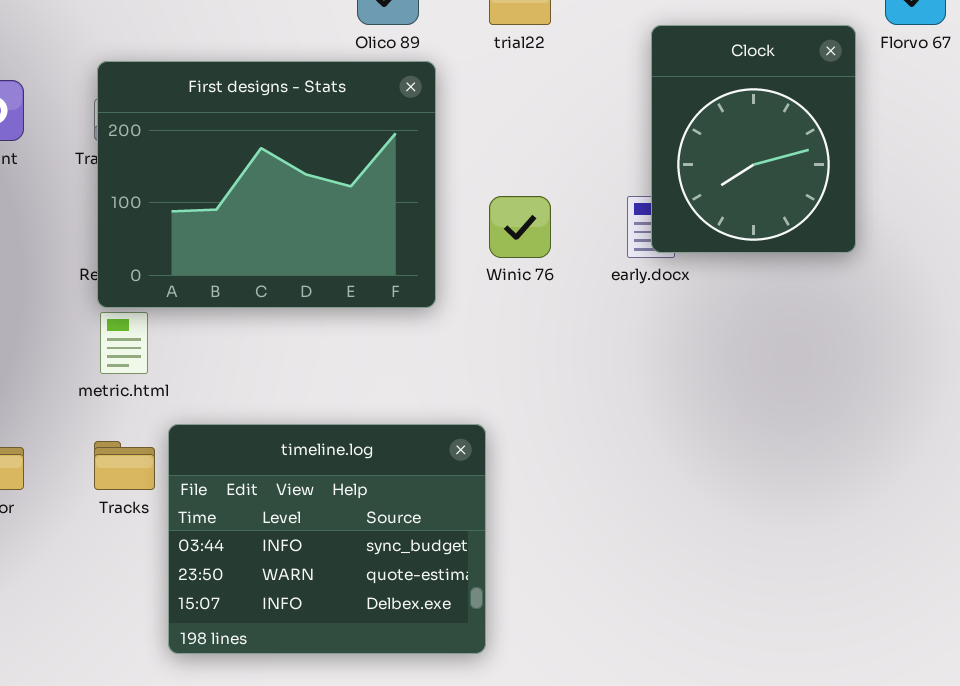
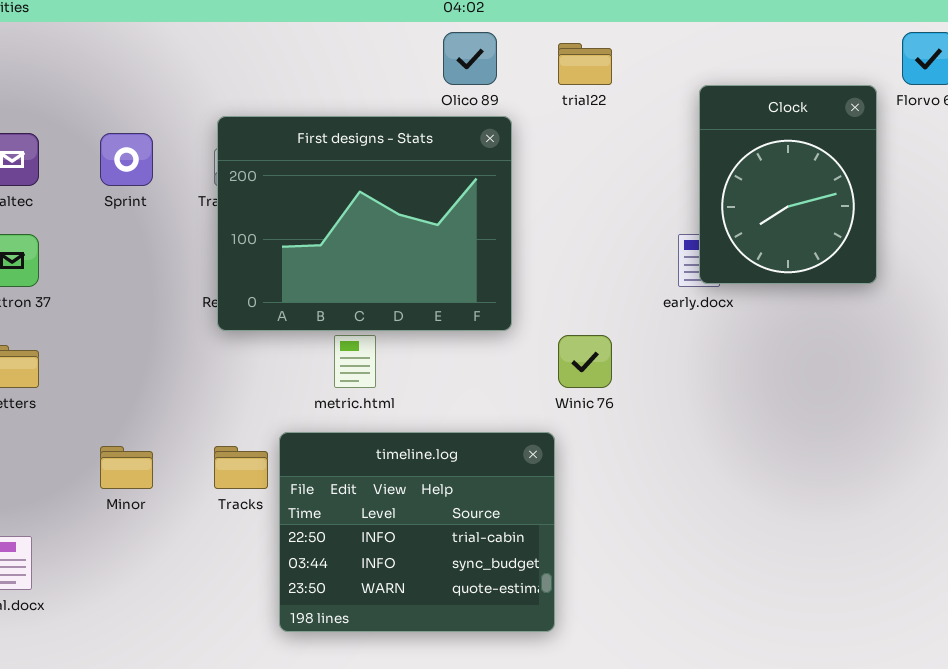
Winic 76: [489,196,551,258] -> [558,335,612,388], moved
metric.html: [100,312,148,374] -> [334,335,376,388], moved
timeline.log: [168,424,486,654] -> [279,432,555,632], scrolled up 1 row

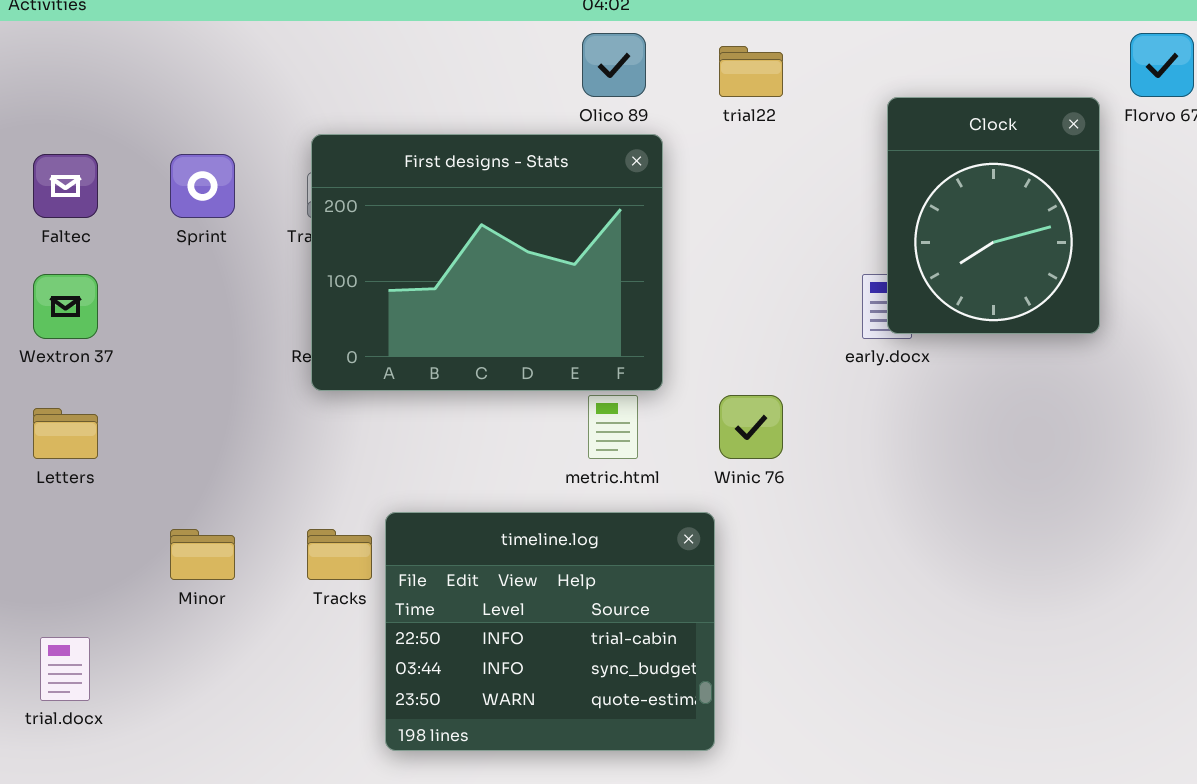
metric.html: [334,335,376,388] -> [588,395,638,459], moved

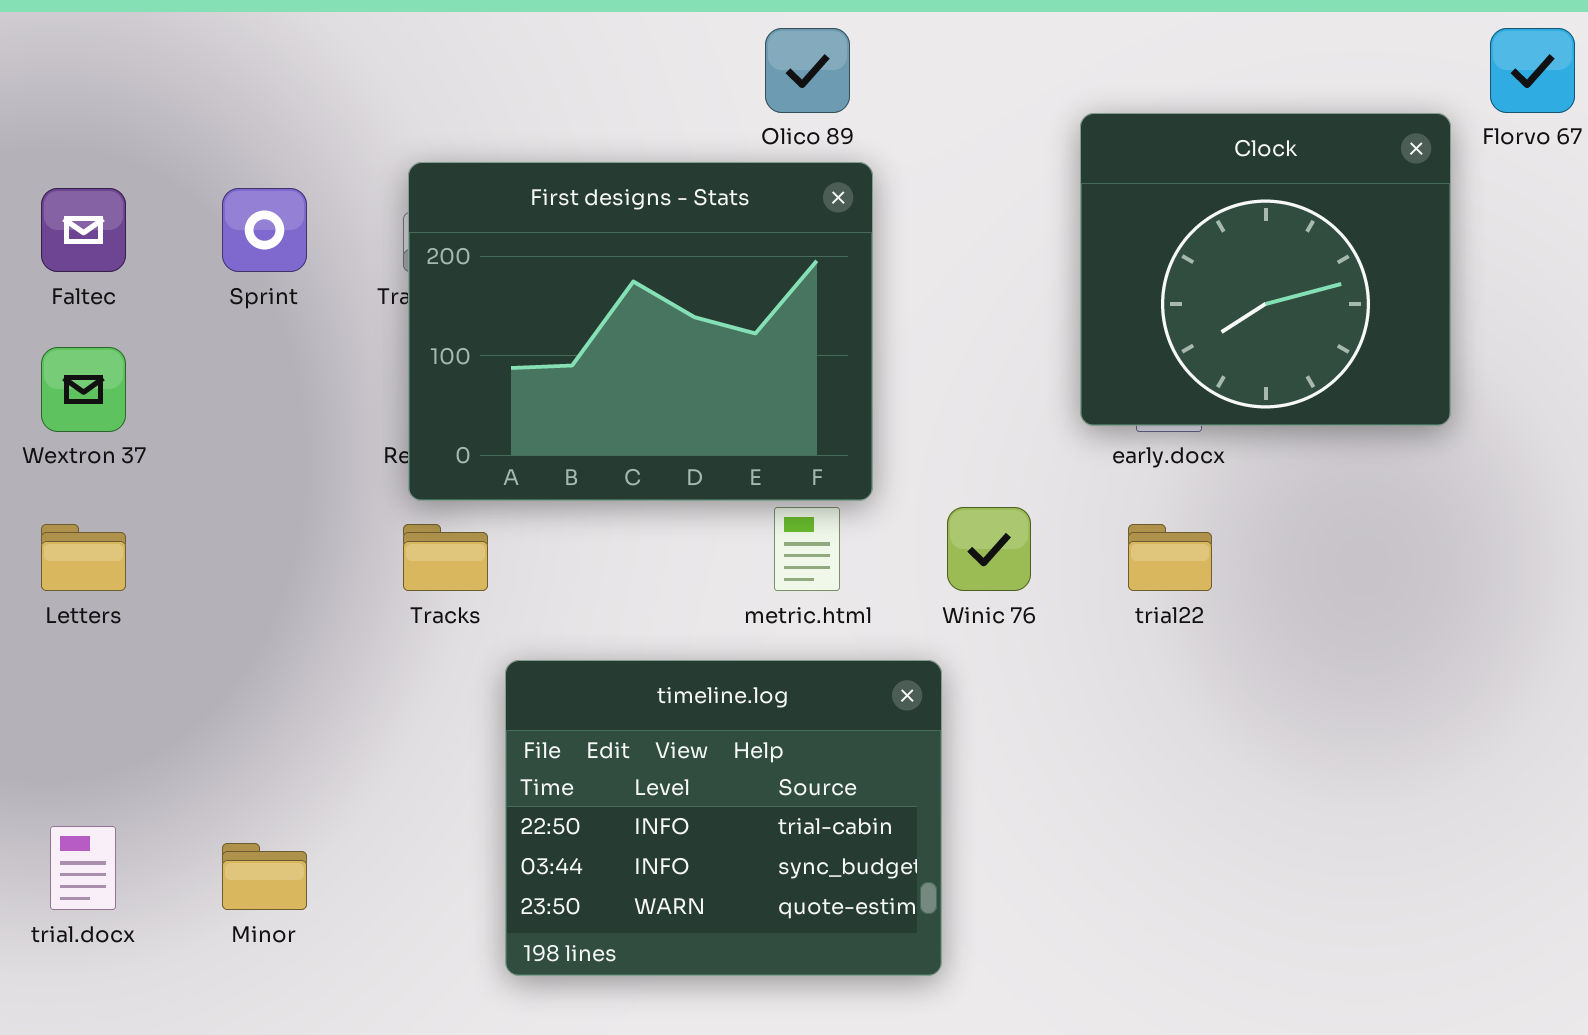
trial22: [719,46,783,97] -> [1128,524,1212,591], moved
Clock: [887,97,1100,334] -> [1080,113,1451,426], resized
Minor: [170,529,235,580] -> [222,843,307,910], moved
Tracks: [307,529,372,580] -> [403,524,488,591], moved

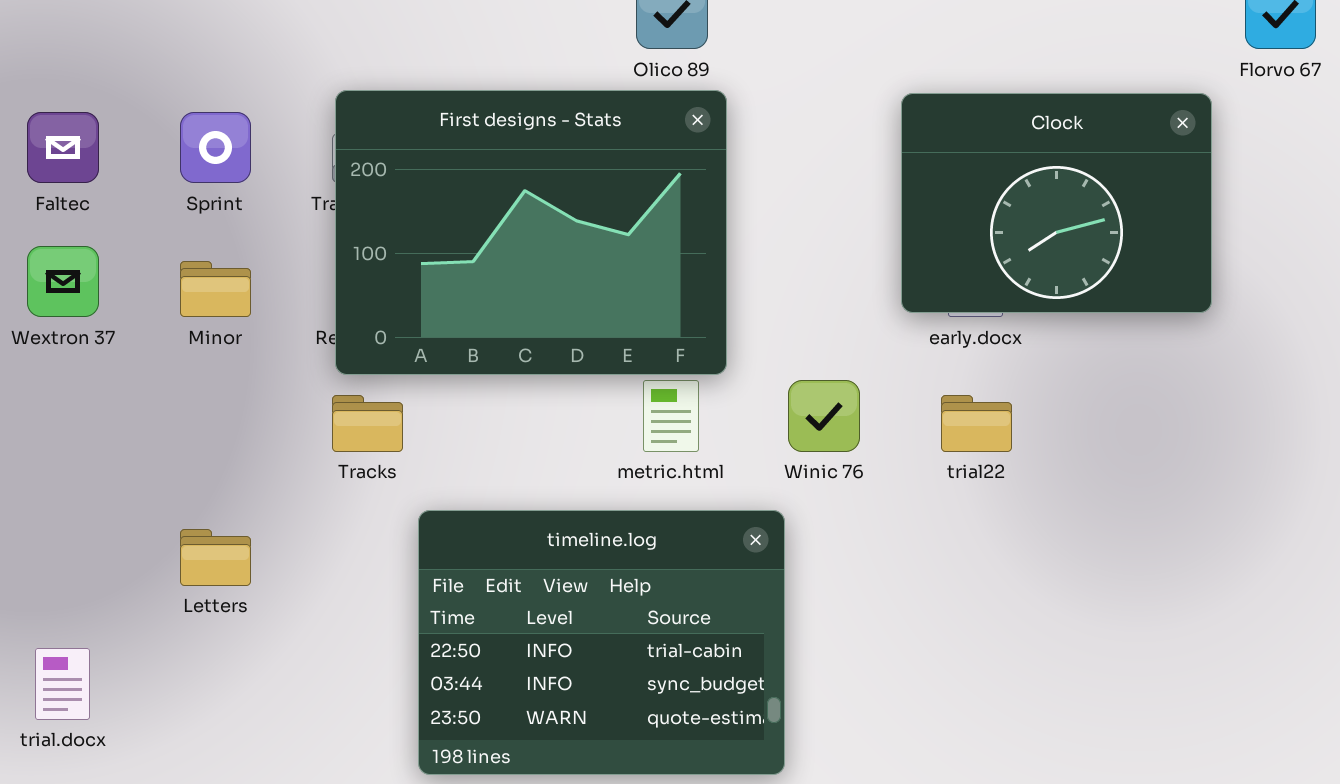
Clock: [1080,113,1451,426] -> [901,93,1212,313], resized
Letters: [41,524,126,591] -> [180,529,251,586], moved
Minor: [222,843,307,910] -> [180,261,251,317], moved

